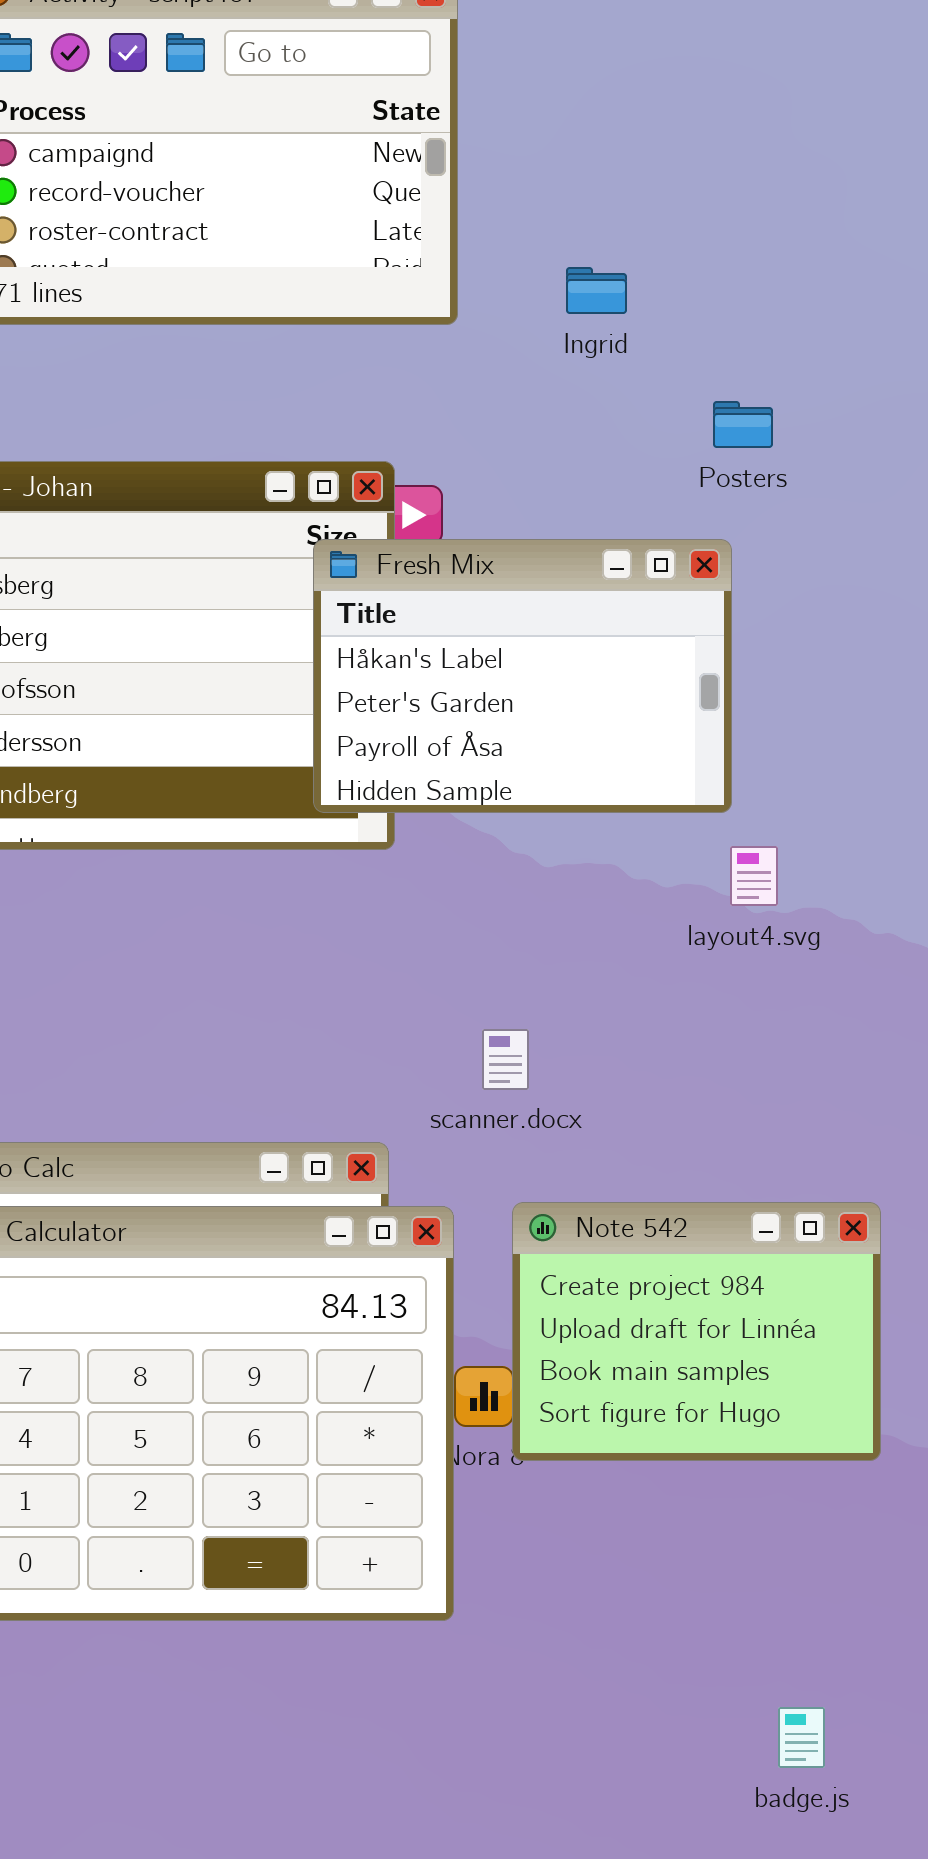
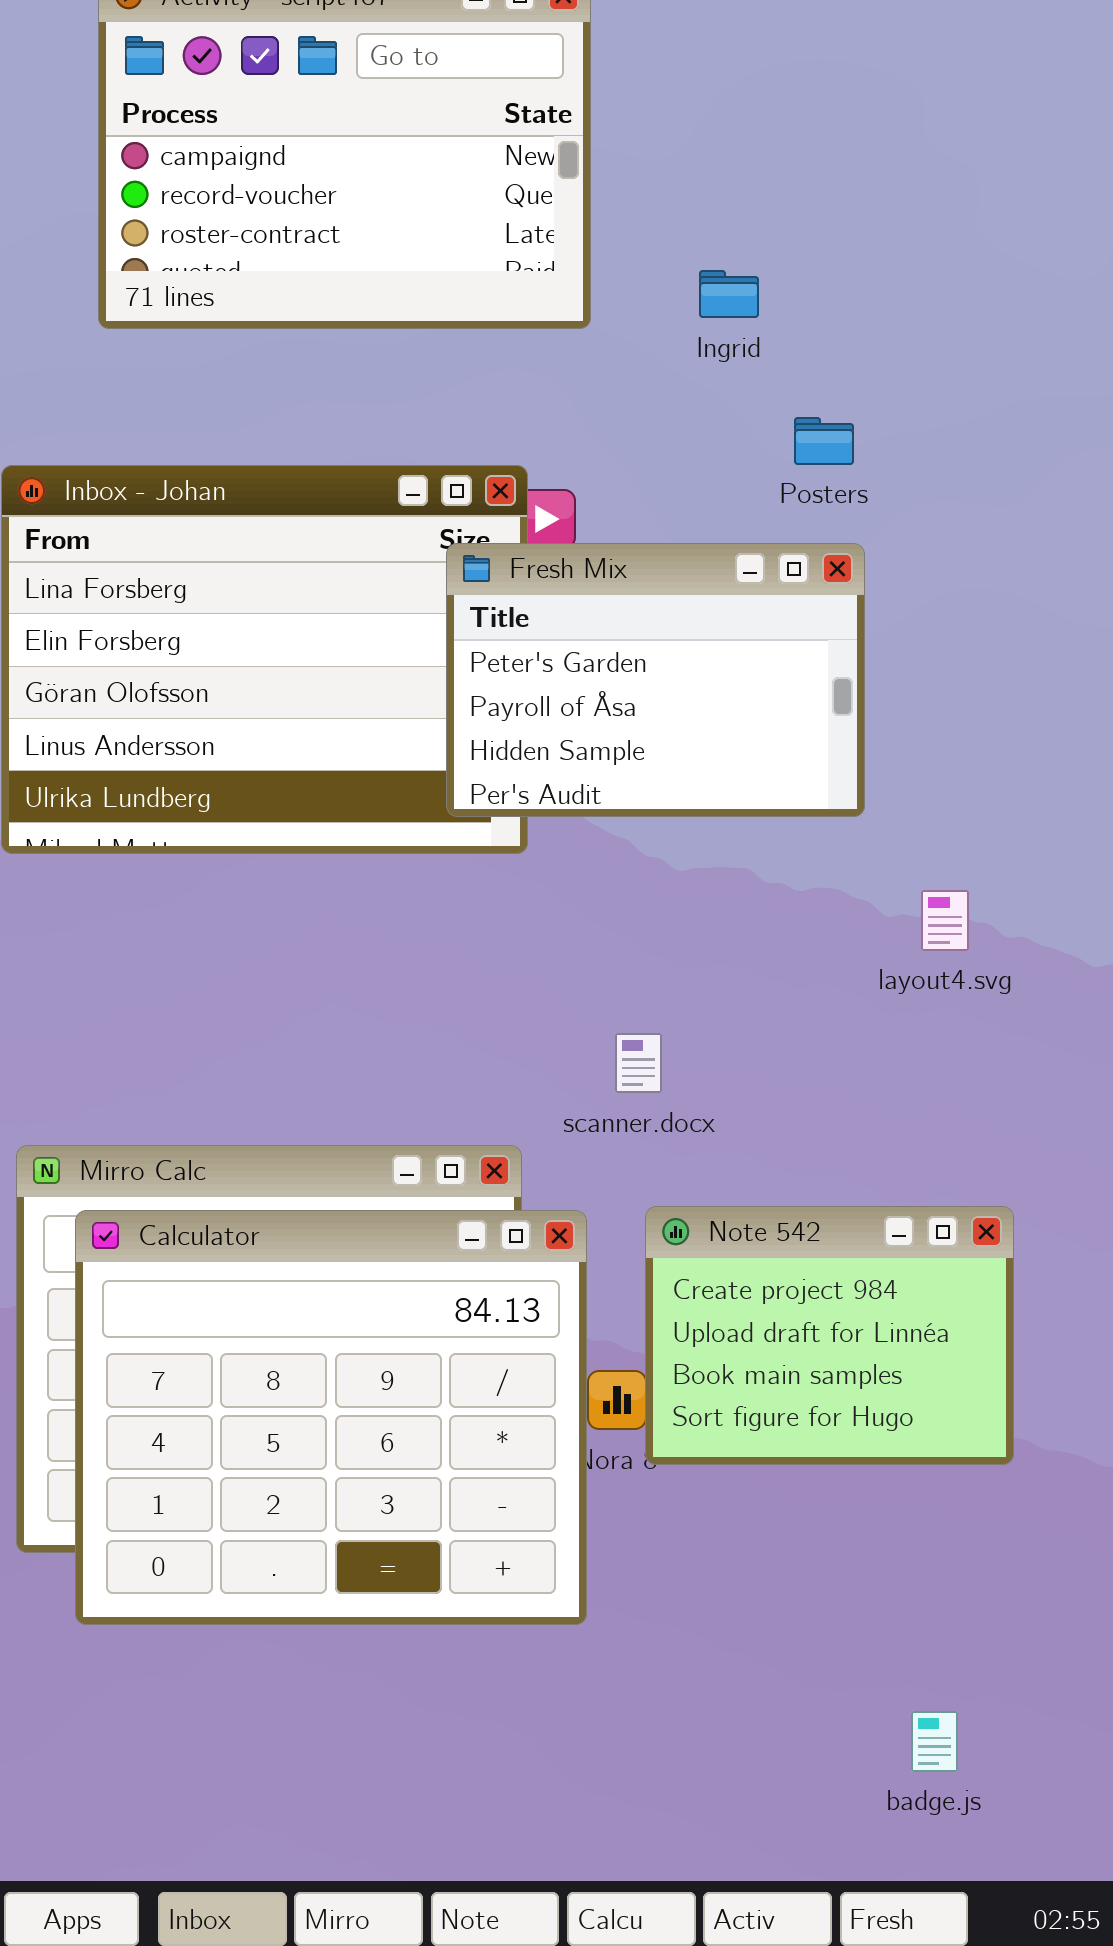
Posters: [713,401,773,448] -> [794,417,854,465], moved
Fresh Mix: [313,539,732,813] -> [446,543,865,817], scrolled down 1 row
layout4.svg: [730,846,778,906] -> [921,890,969,951], moved

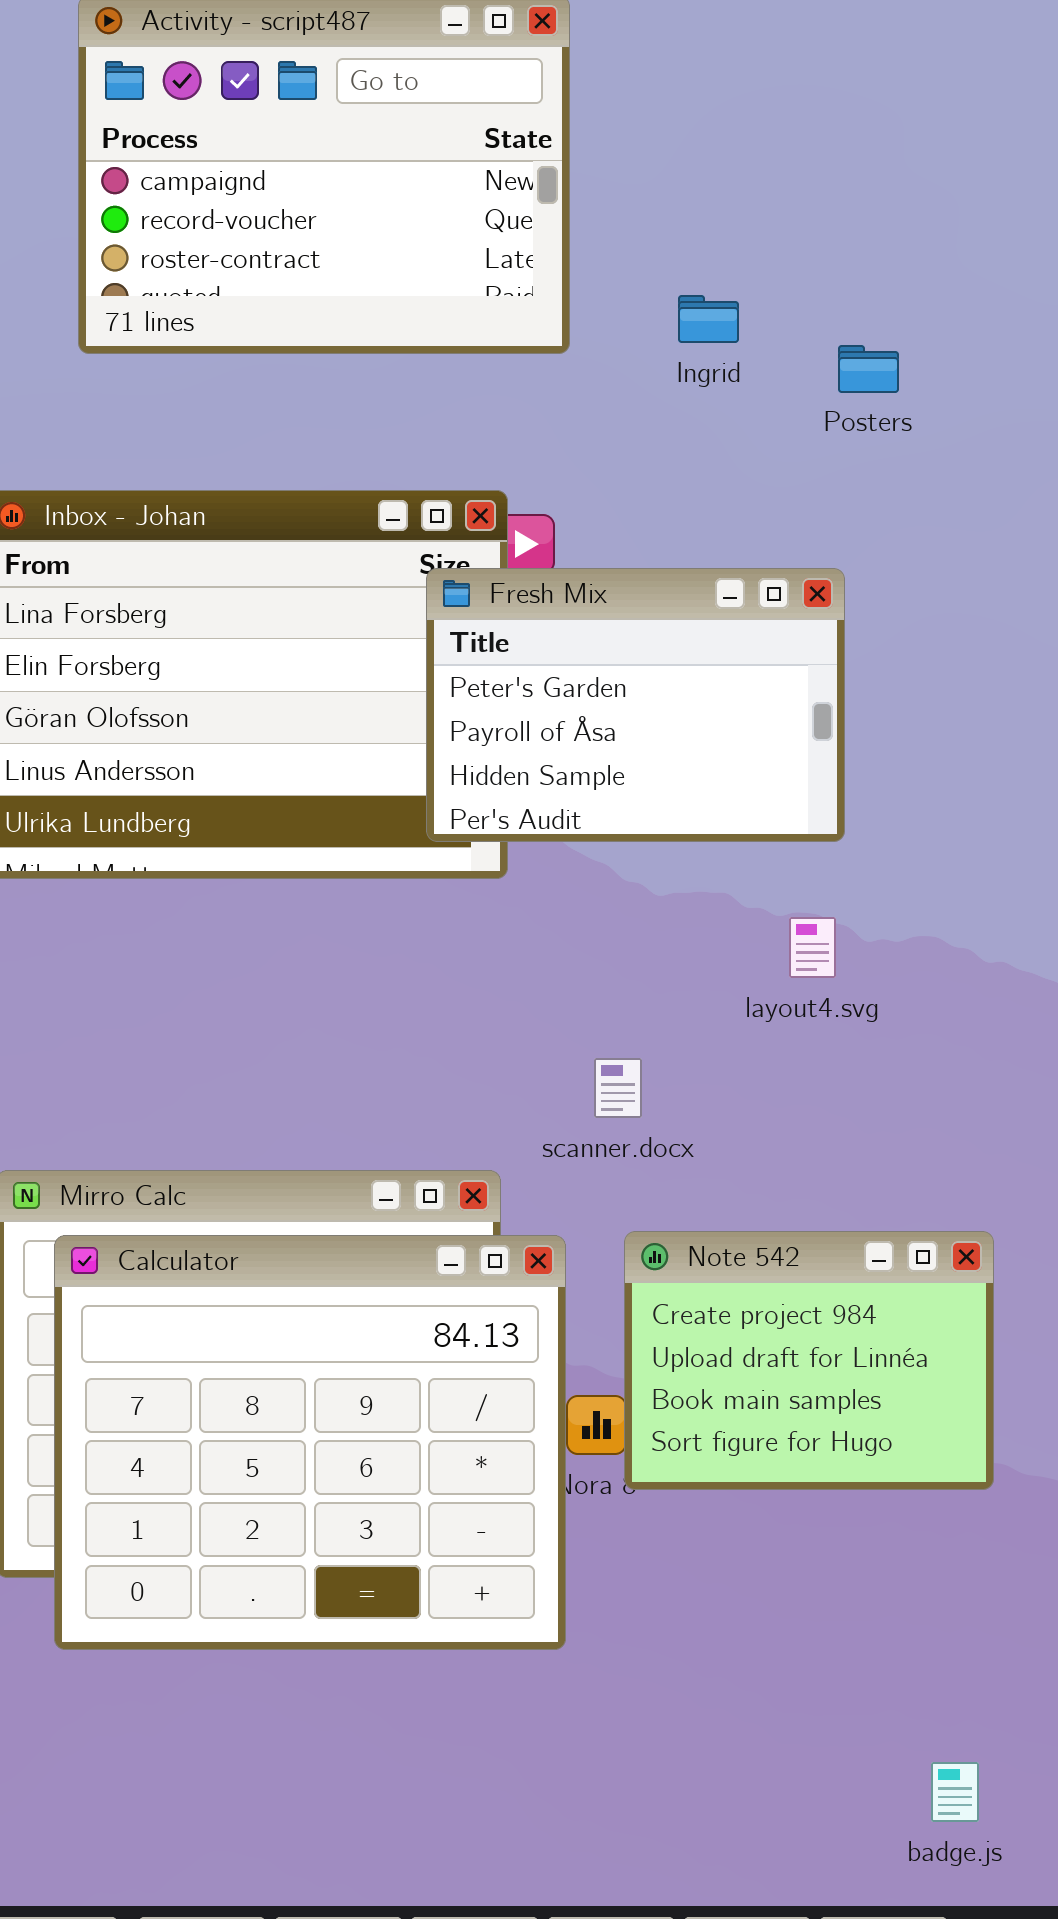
Posters: [794,417,854,465] -> [838,345,899,393], moved
layout4.svg: [921,890,969,951] -> [789,917,836,978], moved
badge.js: [911,1711,958,1772] -> [931,1762,979,1822], moved

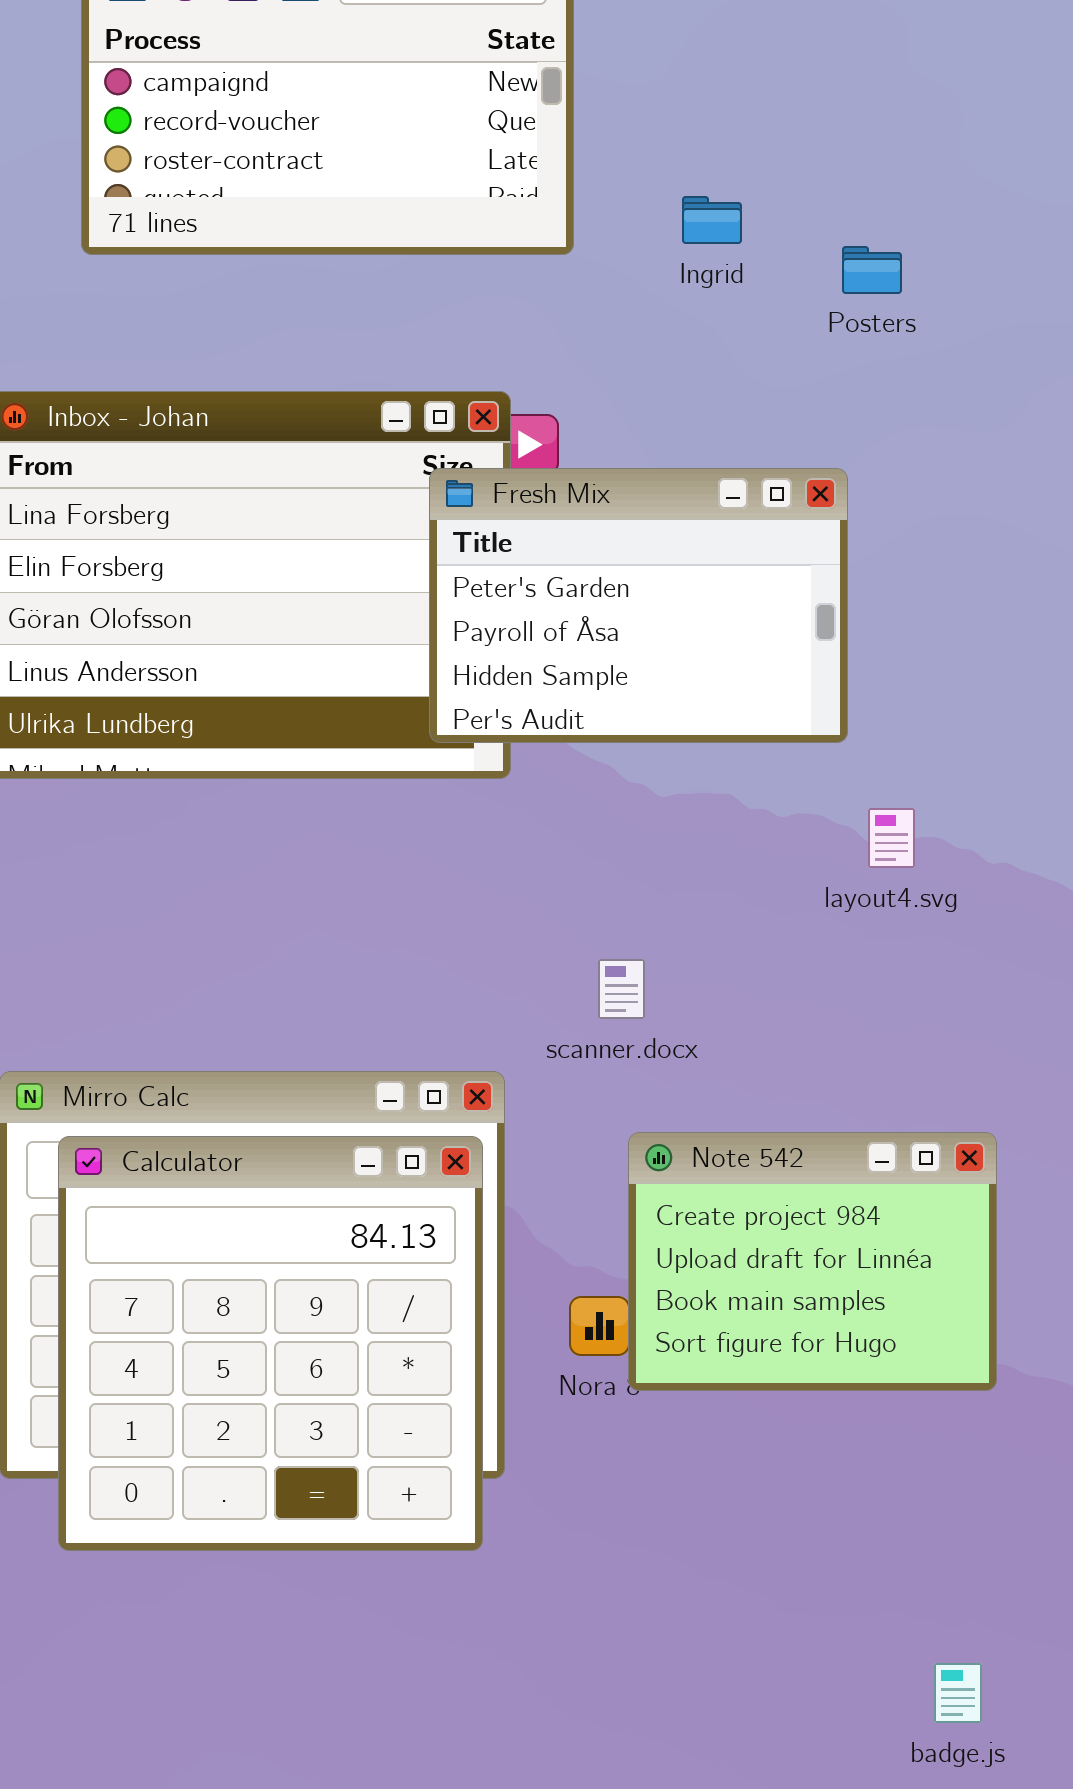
layout4.svg: [789,917,836,978] -> [868,808,915,868], moved
Calculator: [54,1235,566,1650] -> [58,1136,483,1551], resized

